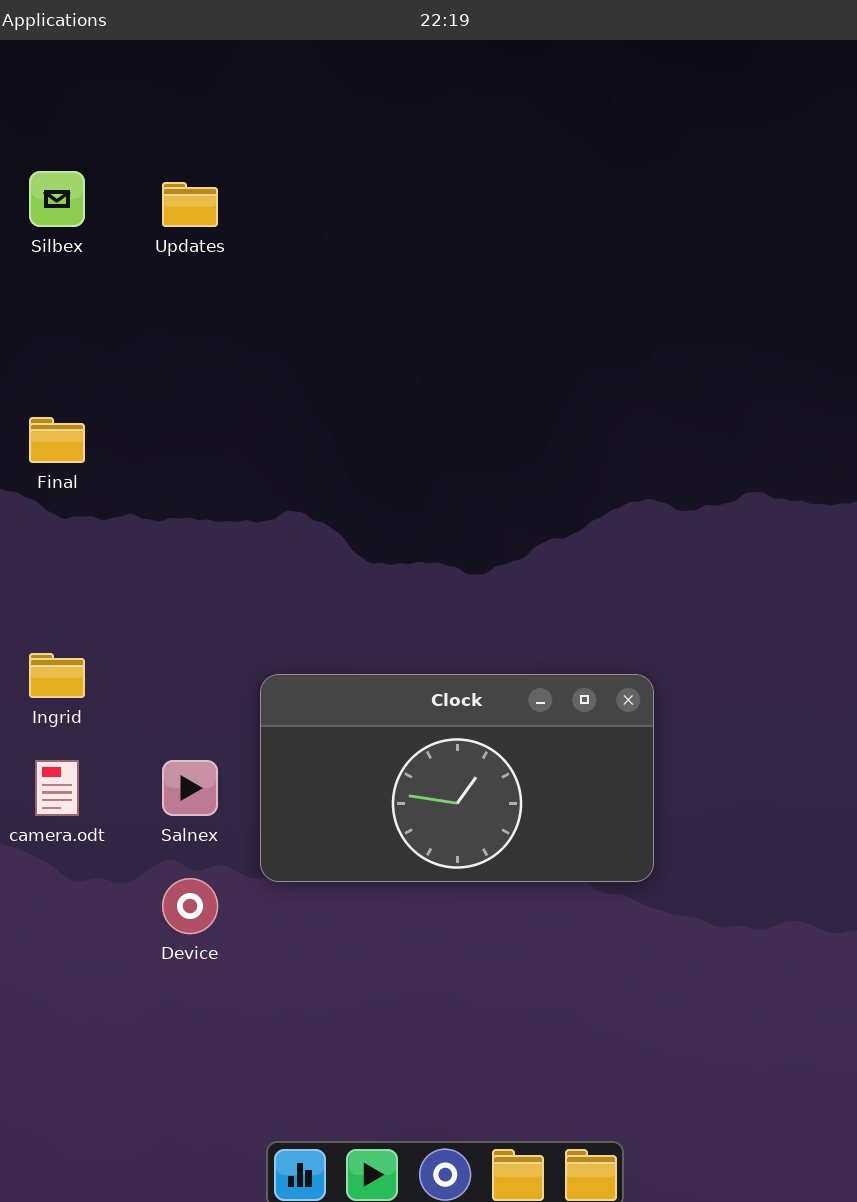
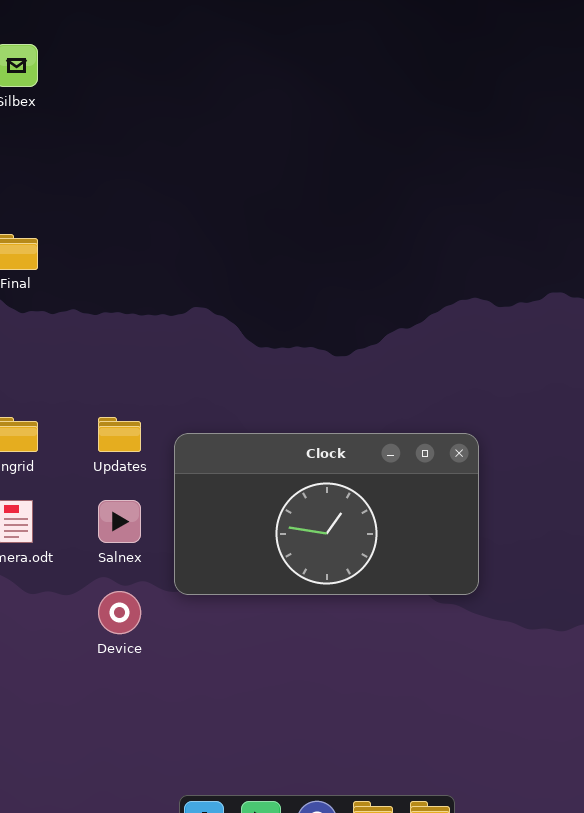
Updates: [162,182,218,227] -> [98,417,141,452], moved

